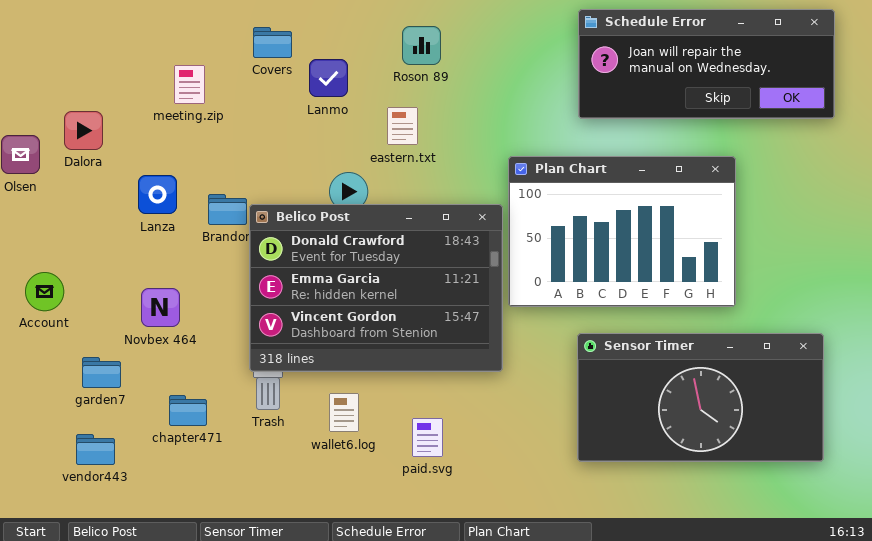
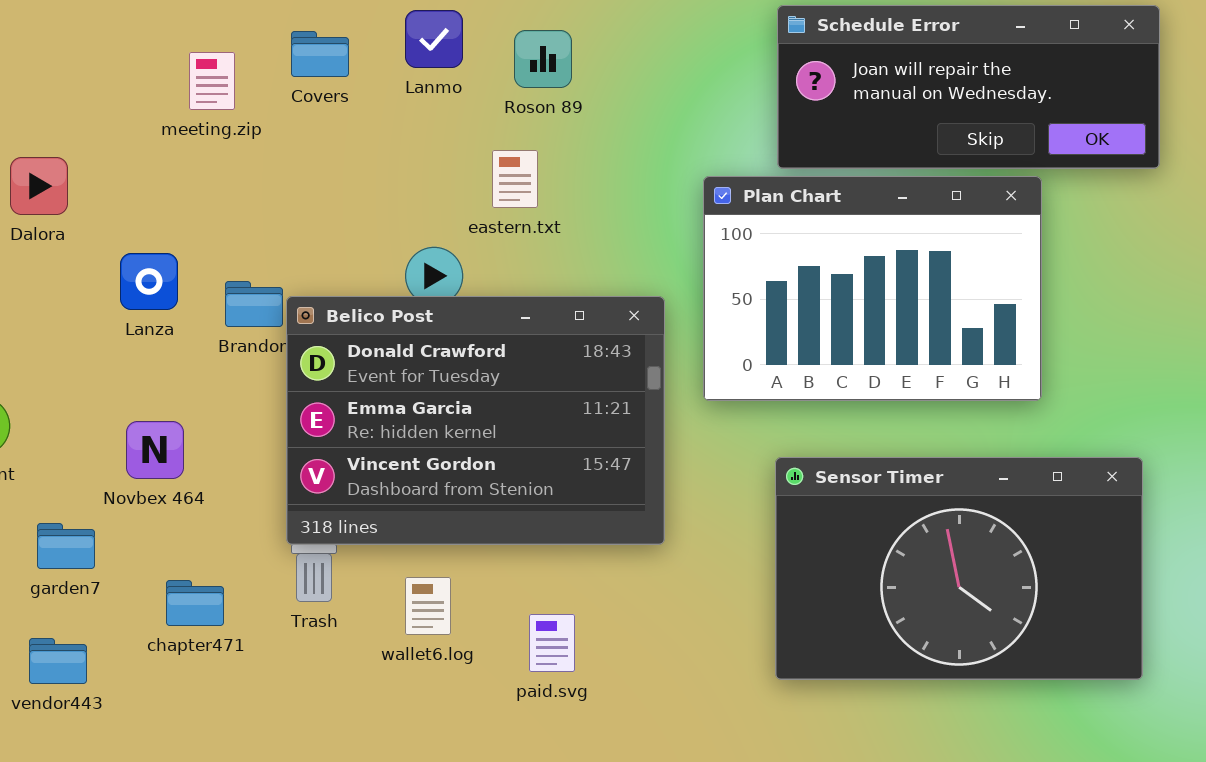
Lanmo: [309,59,348,97] -> [405,10,463,68], moved
meeting.zip: [174,65,205,104] -> [189,52,235,110], moved
Plan Chart: [508,156,736,307] -> [703,176,1042,401], moved
Sensor Timer: [577,333,824,462] -> [775,457,1143,680], resized

